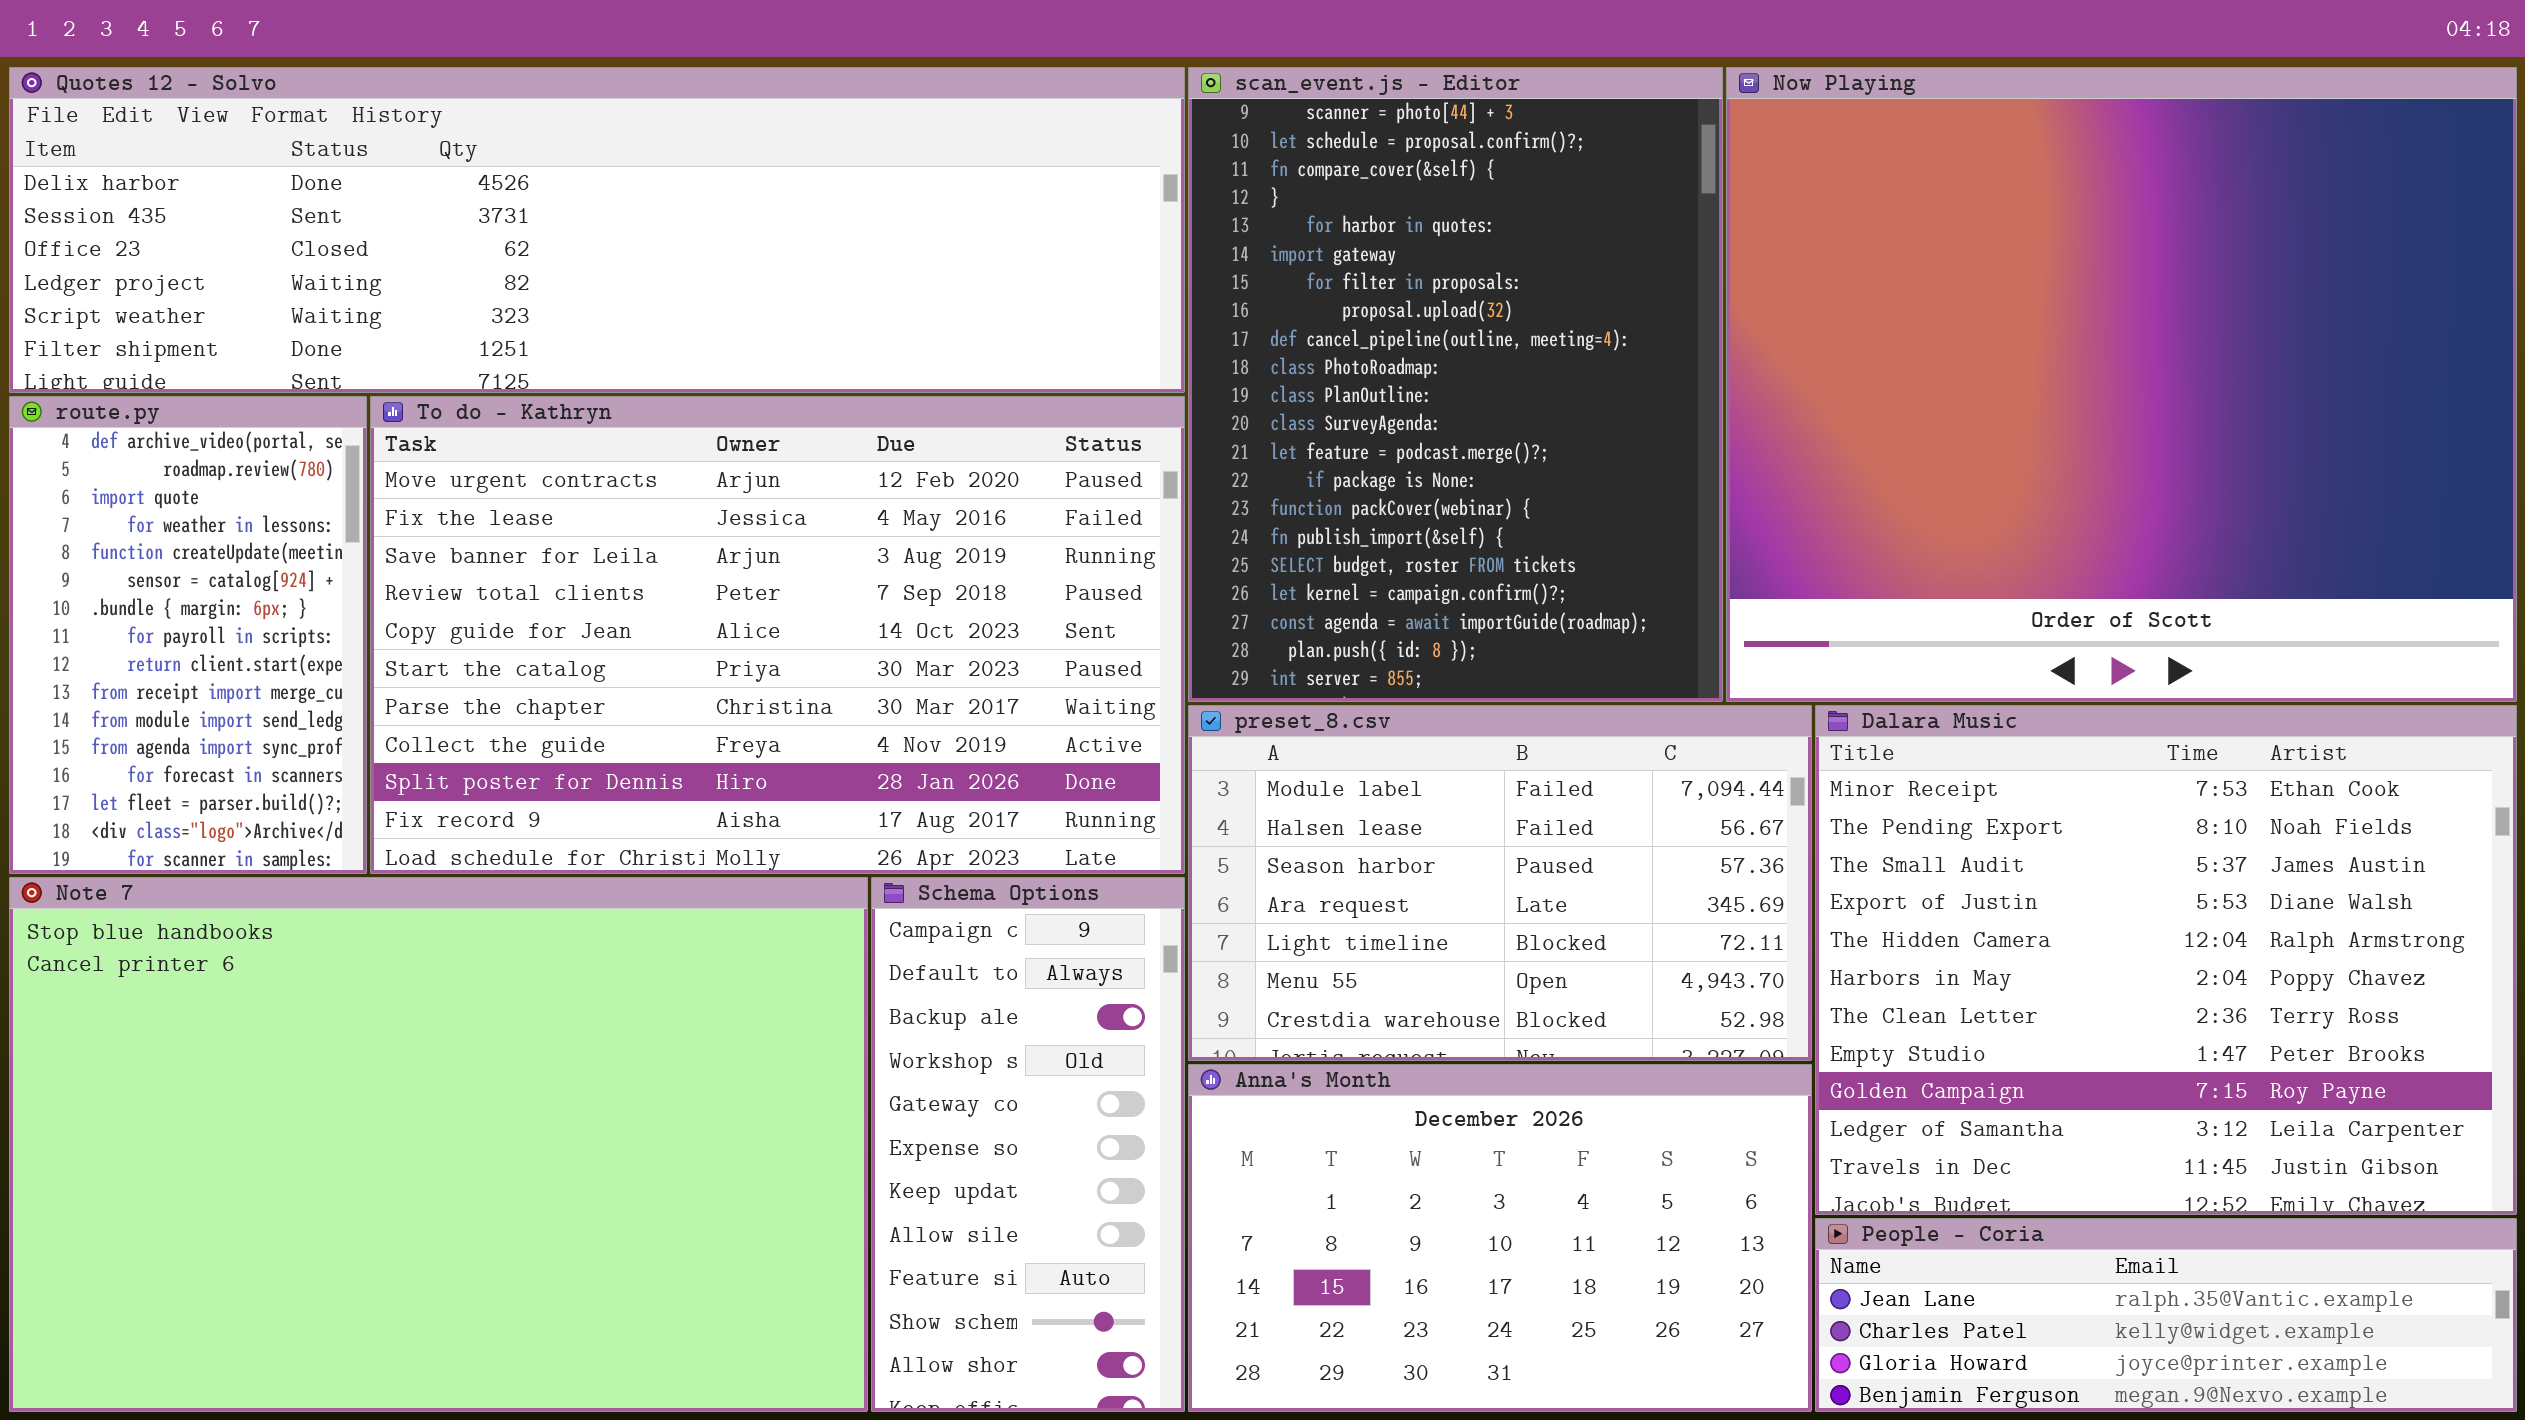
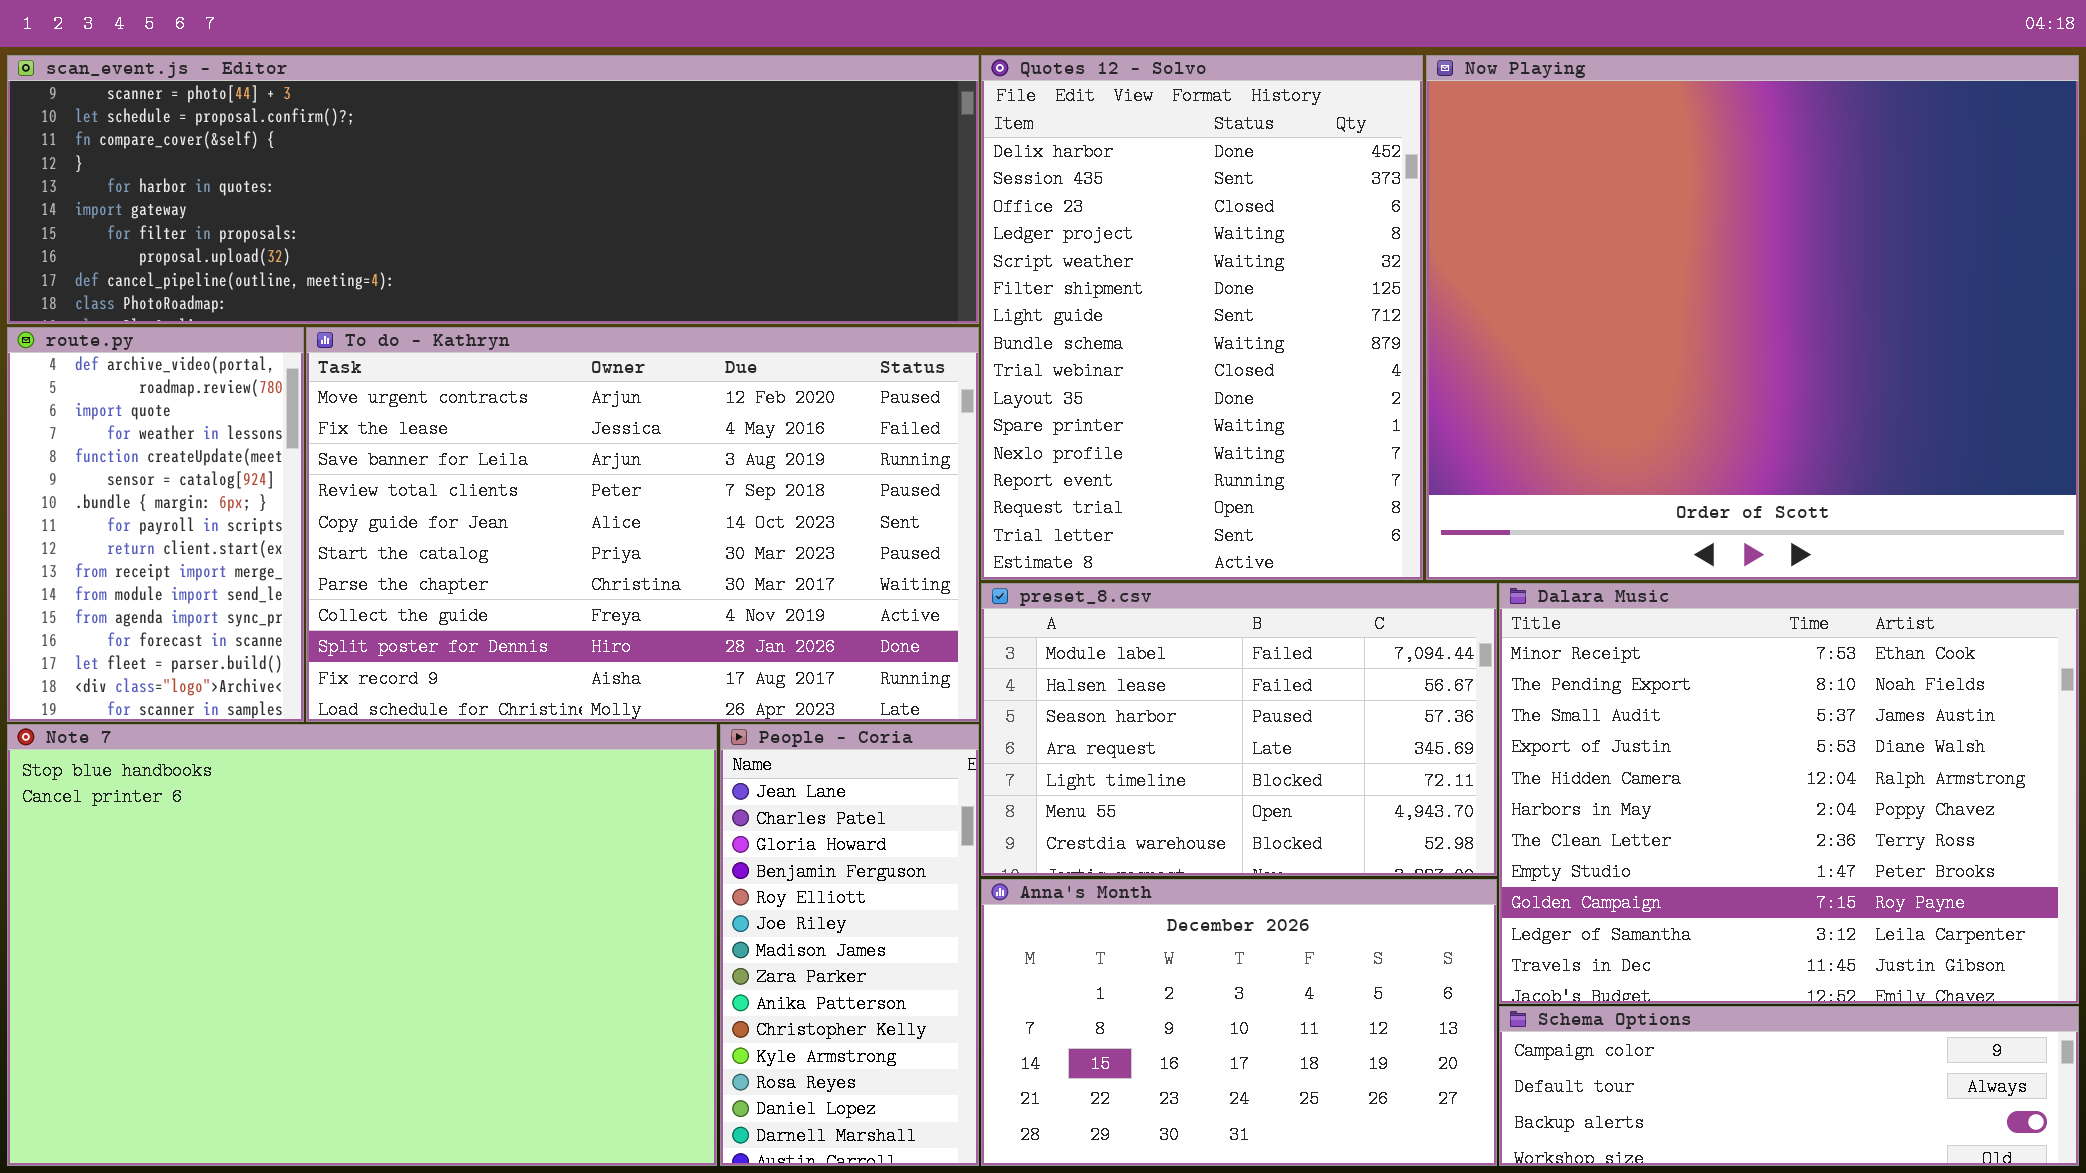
Quotes 12 - Solvo: [9,67,1185,393] -> [981,55,1423,580], moved, resized
scan_event.js - Editor: [1188,67,1723,702] -> [7,55,979,324], moved, resized
Schema Options: [871,877,1185,1412] -> [1499,1006,2079,1166], moved, resized
People - Coria: [1815,1218,2517,1412] -> [720,724,979,1166], moved, resized

